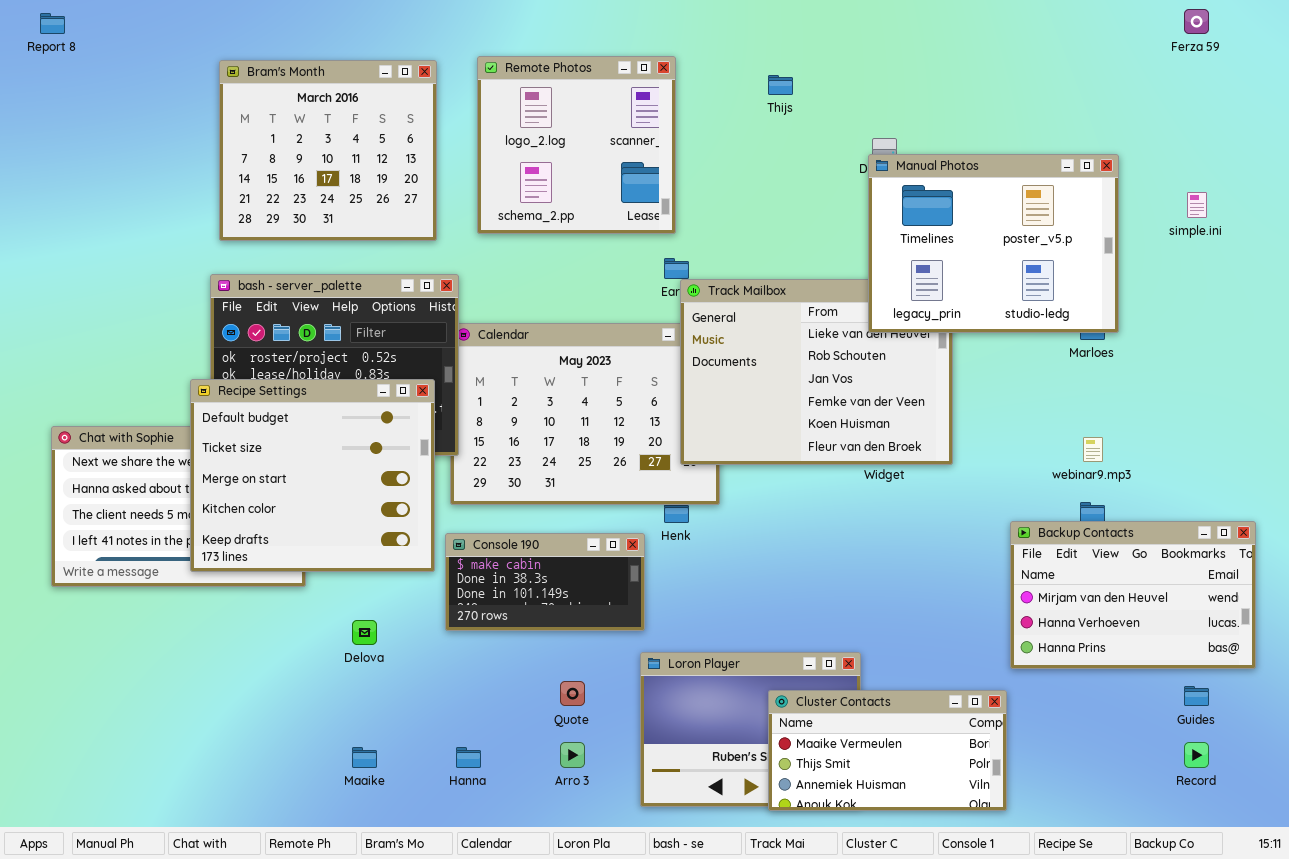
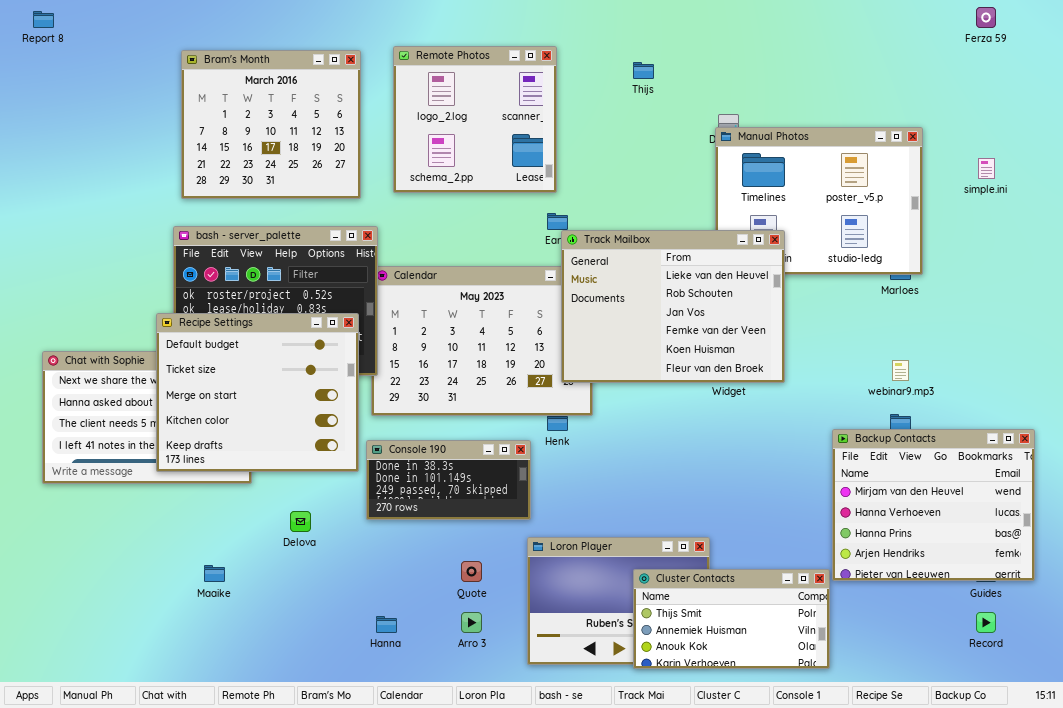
Track Mailbox: [680,279,953,465] -> [561,230,785,383], raised
Backup Contacts: [1010,521,1256,669] -> [832,429,1035,581], resized
Console 190: [445,533,645,631] -> [366,440,531,520], scrolled down 1 row
Cluster Contacts: [768,690,1007,811] -> [633,569,830,669], scrolled down 1 row
Maaike: [352,747,377,768] -> [204,565,225,582], moved

